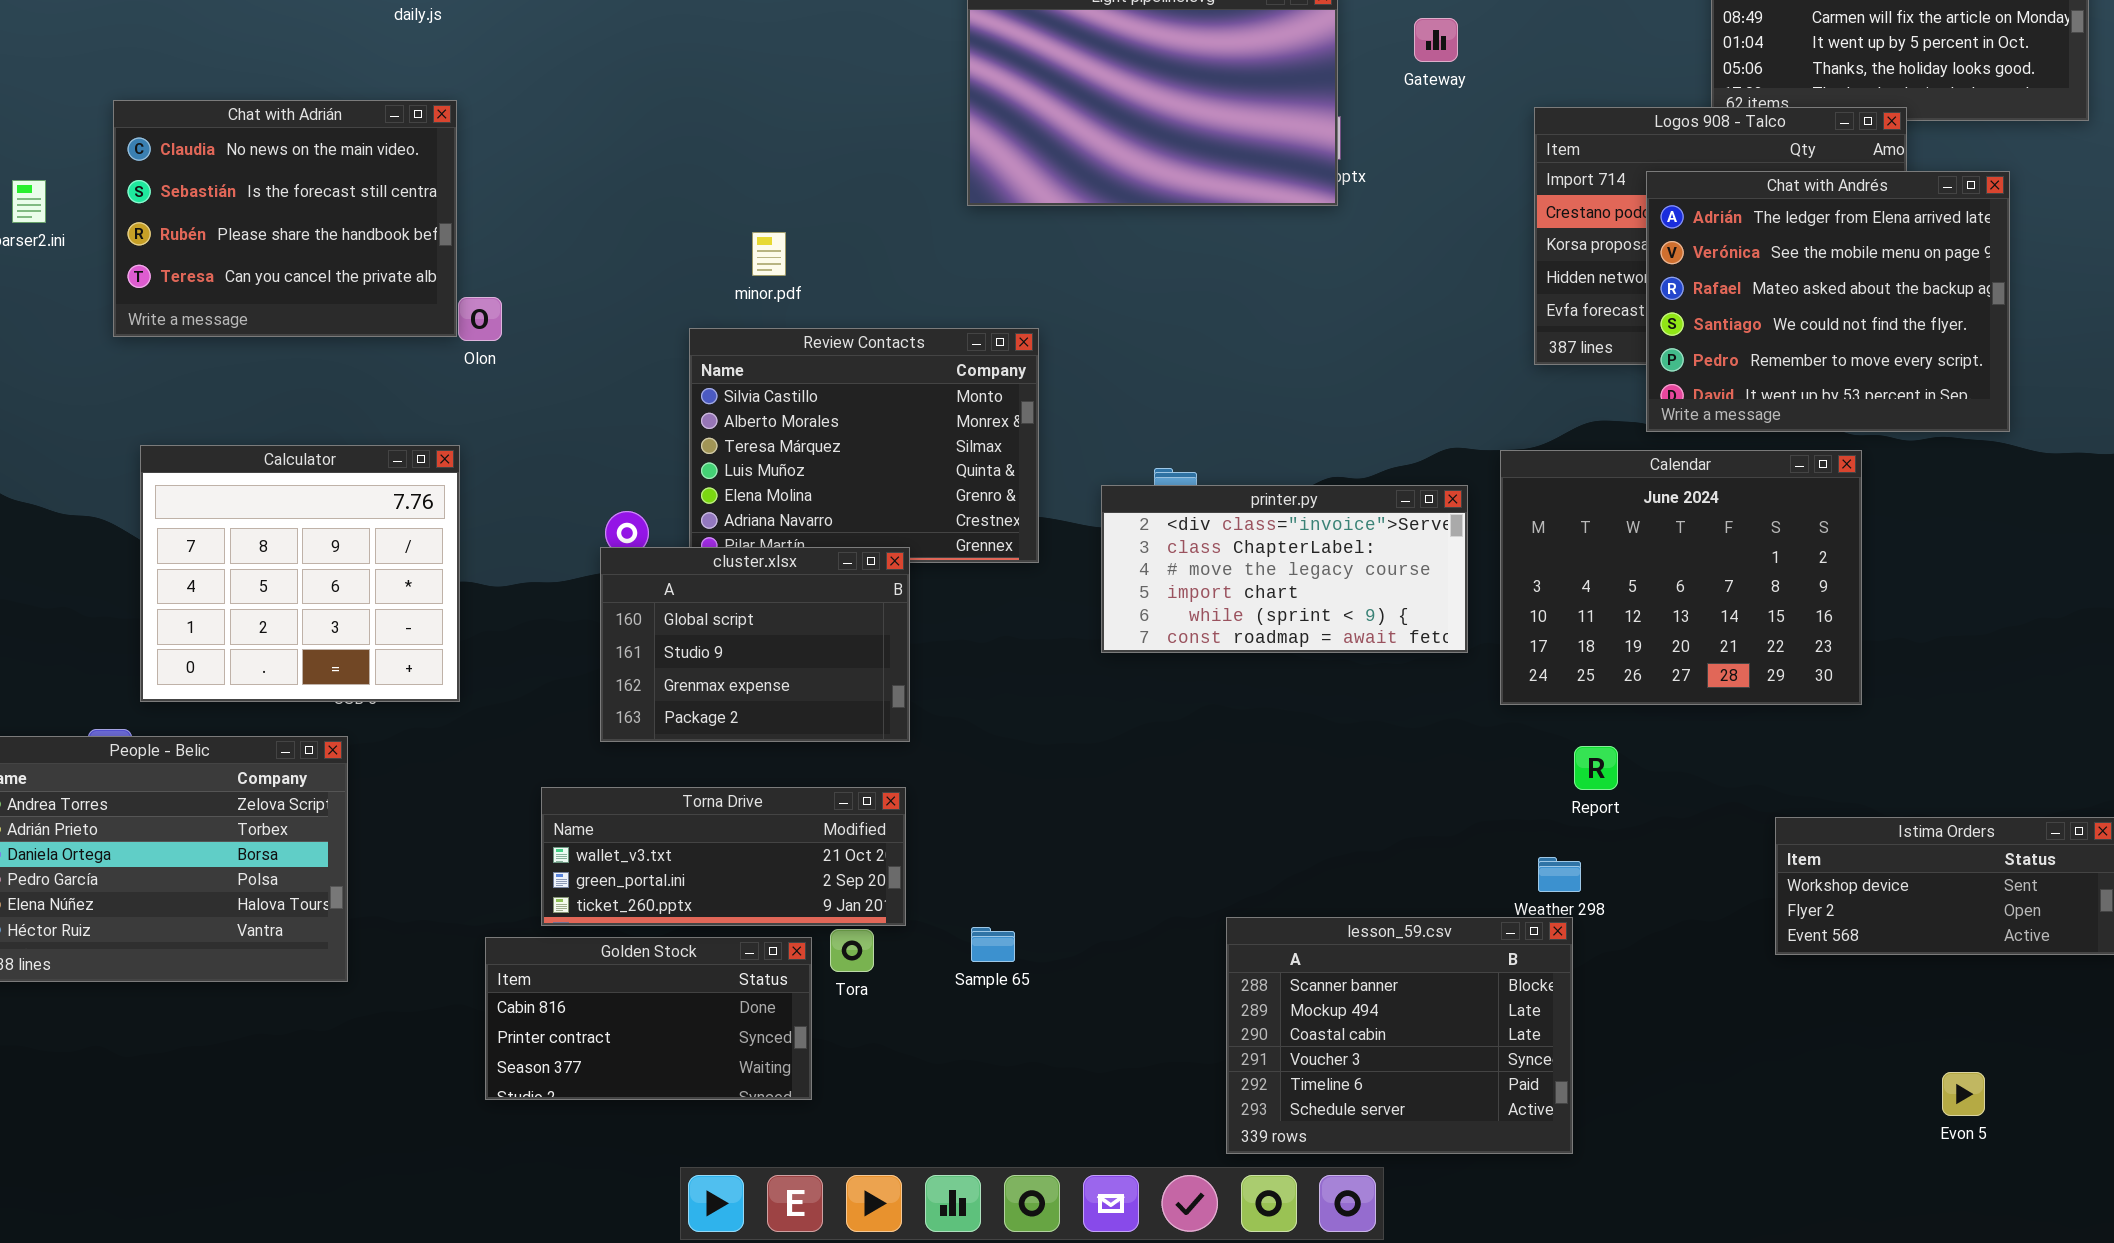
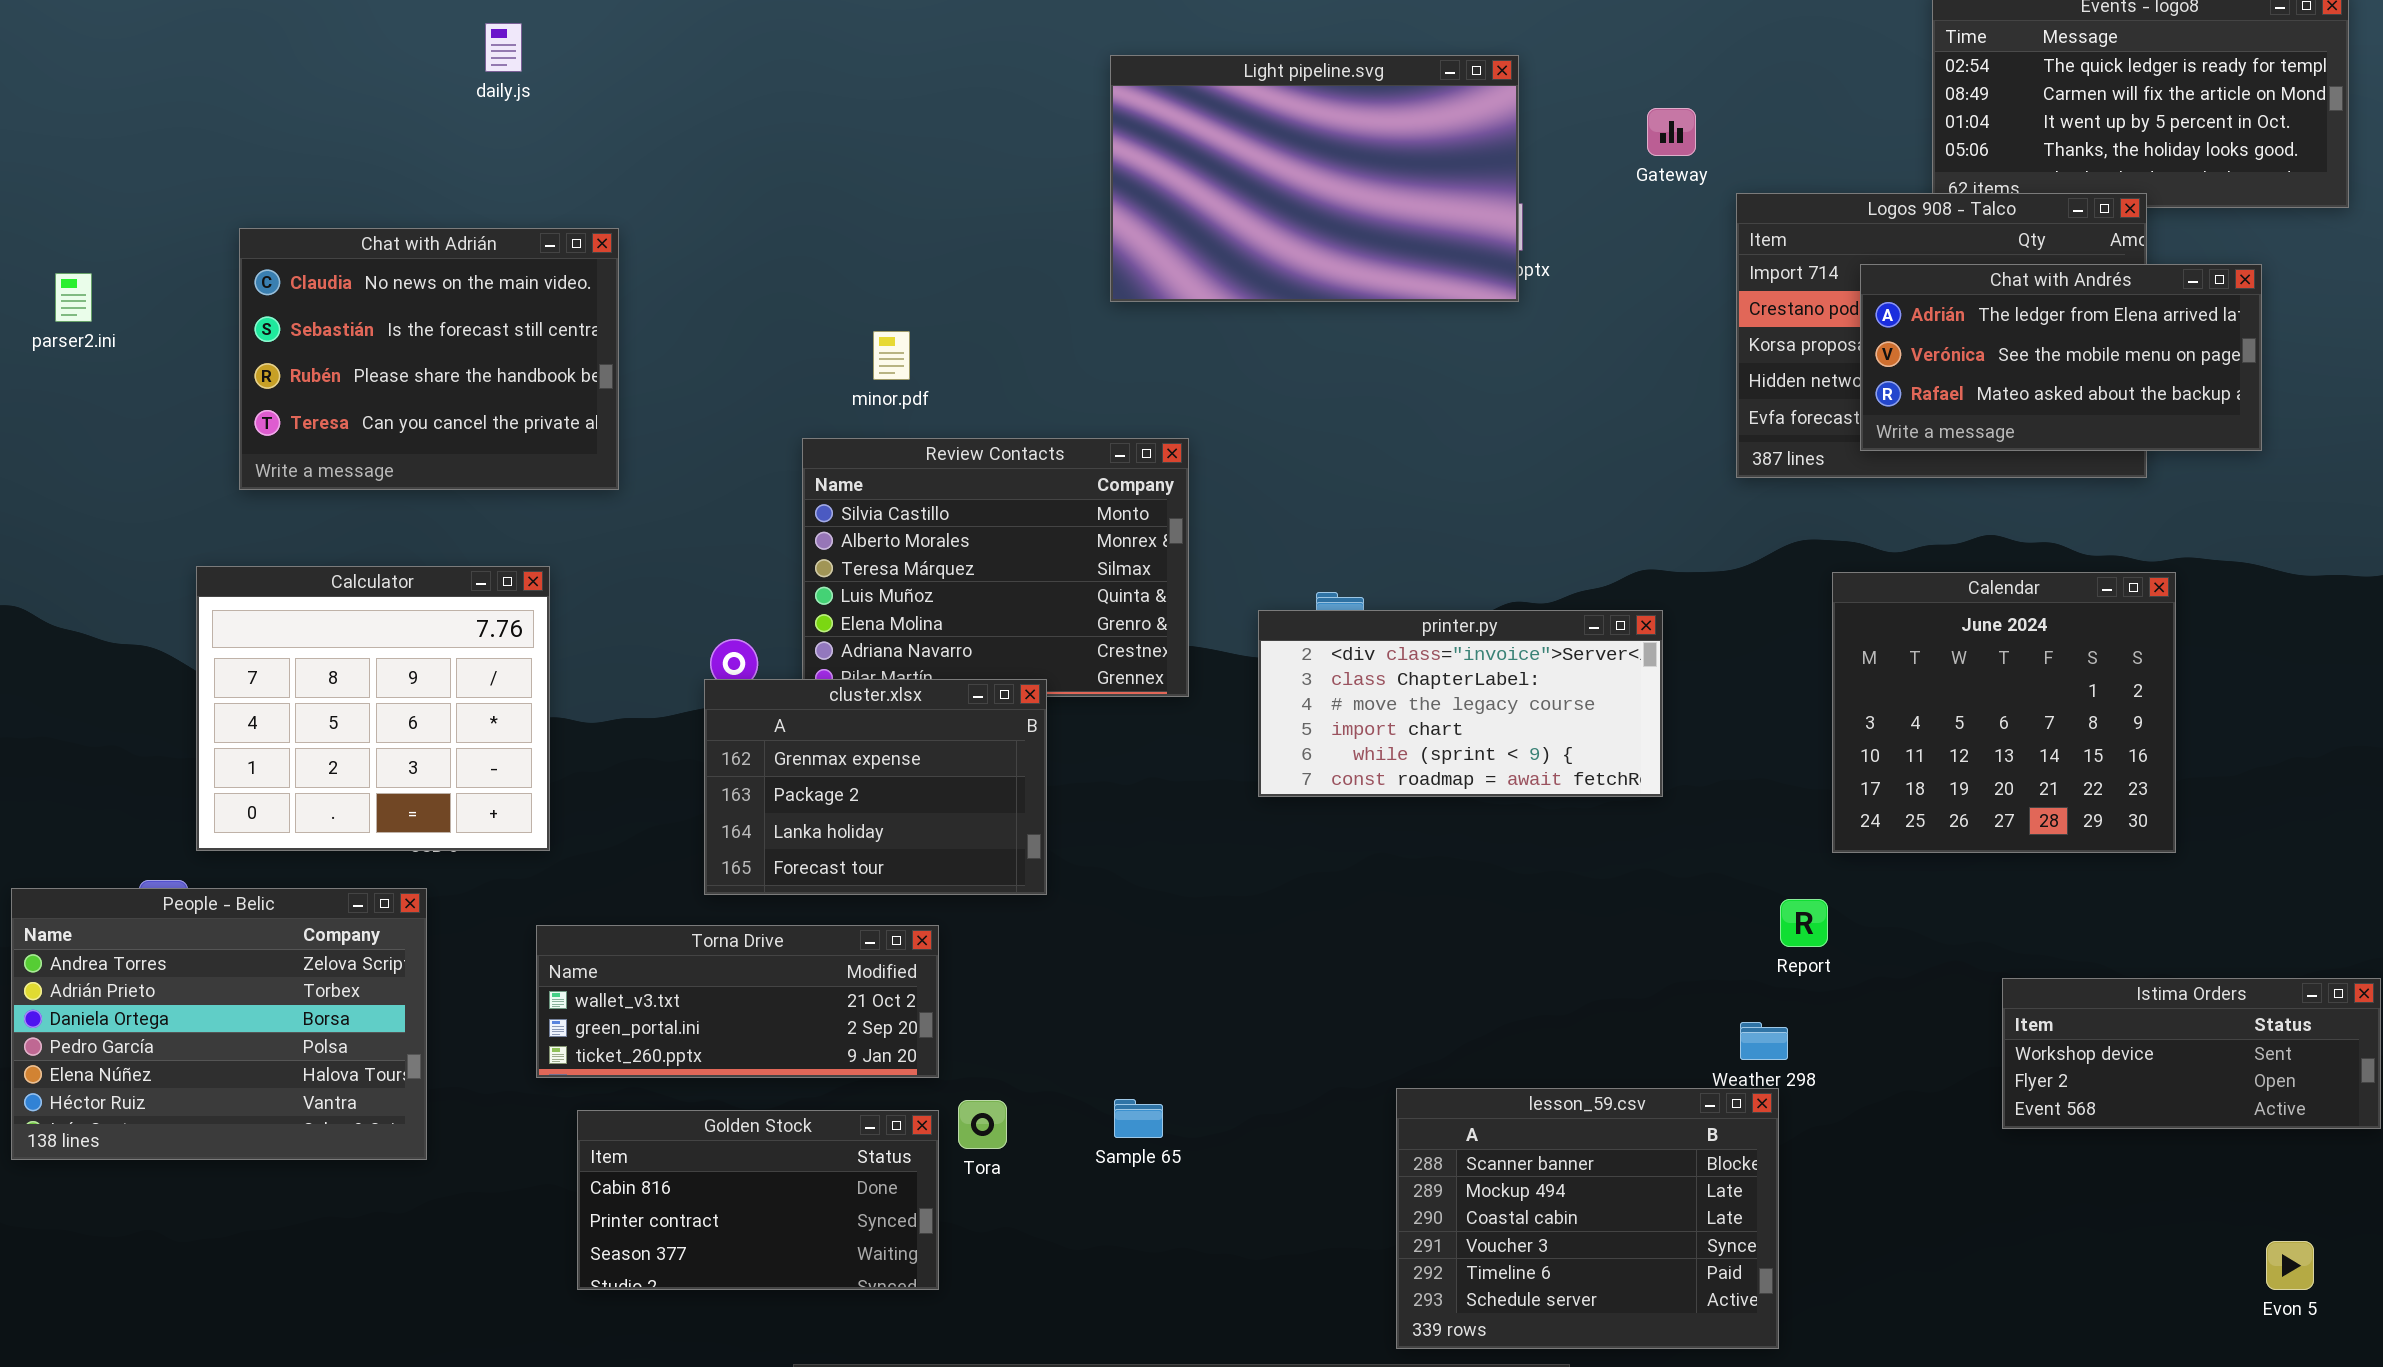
Gateway: [1414,18,1458,62] -> [1647,108,1696,156], moved
Chat with Adrián: [113,100,457,337] -> [239,228,619,490], moved
Chat with Andrés: [1646,171,2010,432] -> [1860,264,2262,451], resized
Calendar: [1500,450,1862,705] -> [1832,572,2176,853], moved, resized
cluster.xlsx: [600,547,910,742] -> [704,679,1047,895], scrolled down 2 rows
Torna Drive: [541,787,906,926] -> [536,925,939,1078], moved
Evon 5: [1942,1072,1985,1116] -> [2266,1241,2314,1290], moved

